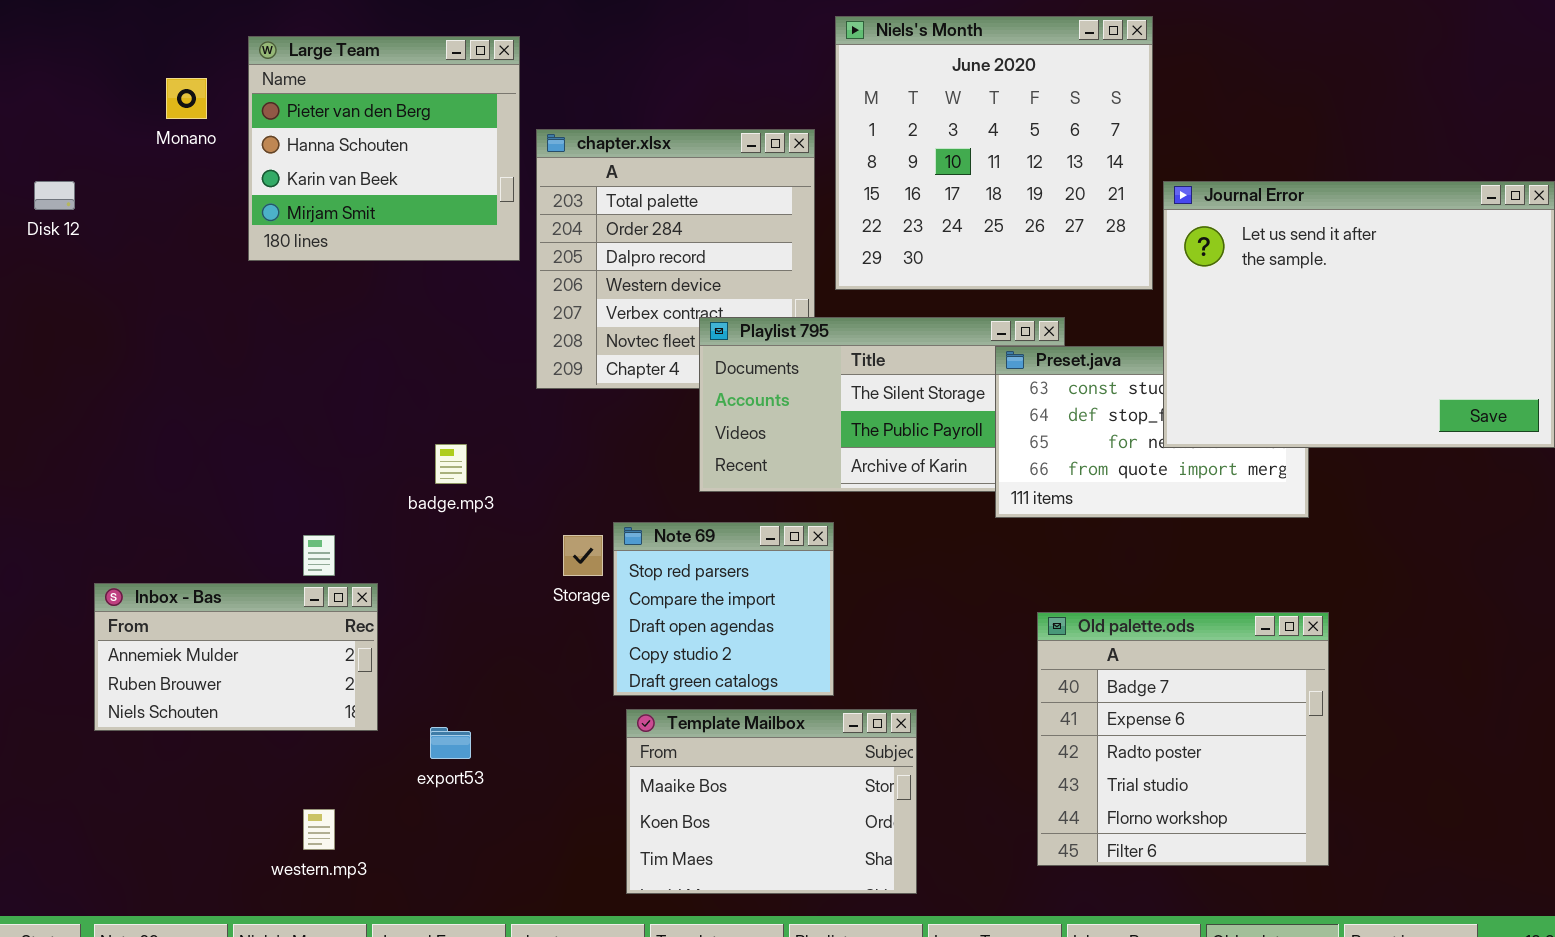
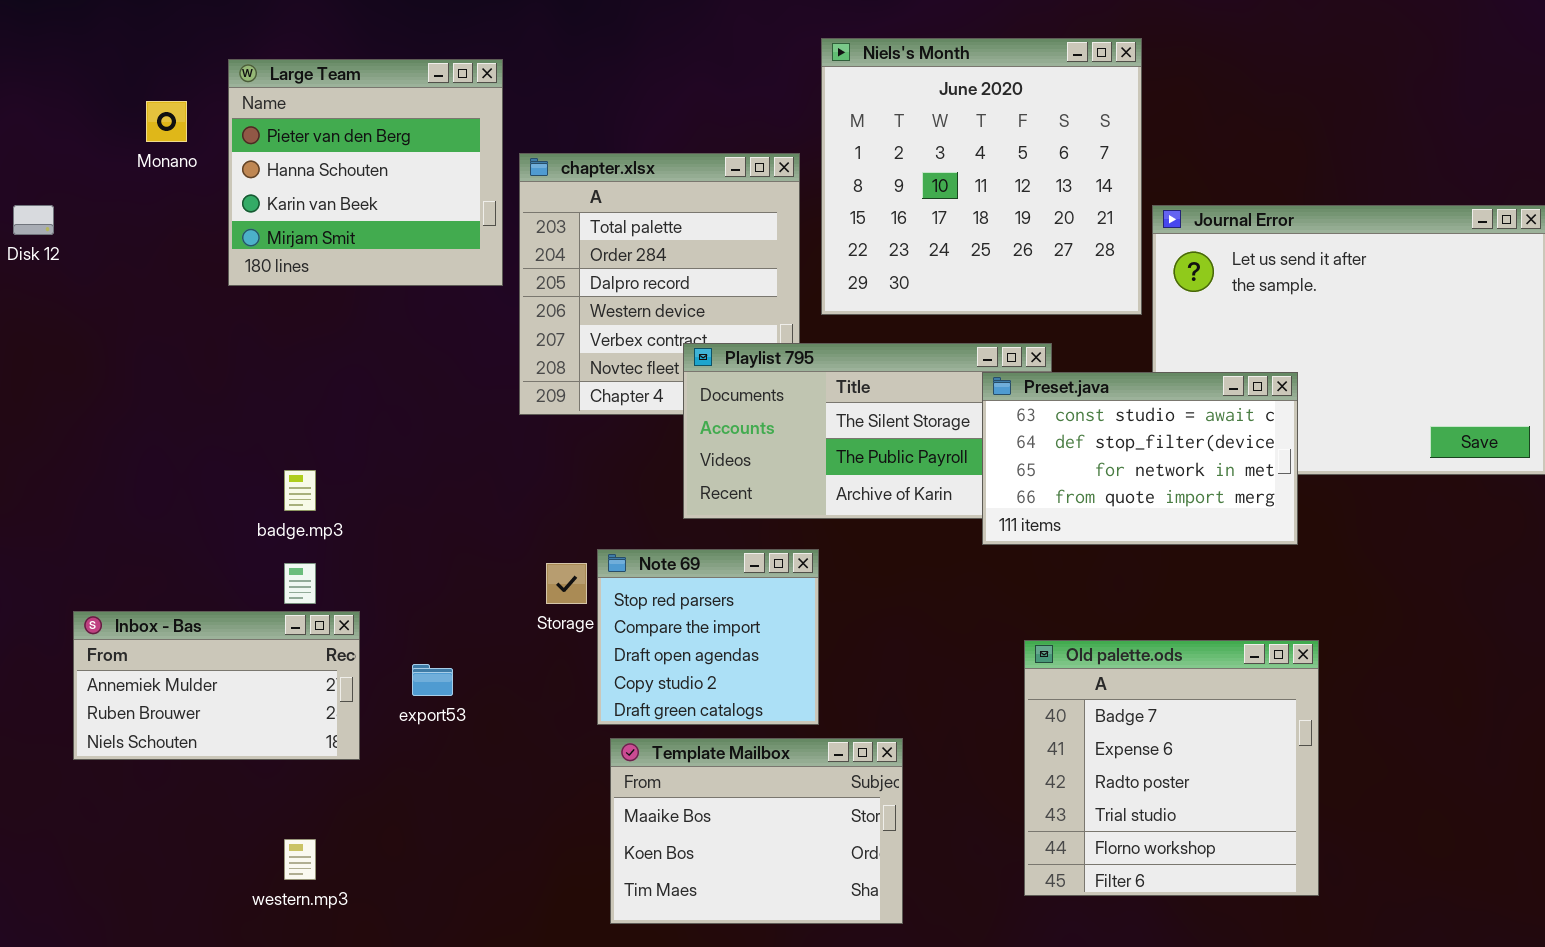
Preset.java: [995,346,1309,518] -> [982,372,1298,545], raised
badge.mp3: [435,444,467,484] -> [284,470,316,511], moved
export53: [430,727,471,759] -> [412,664,453,696], moved

